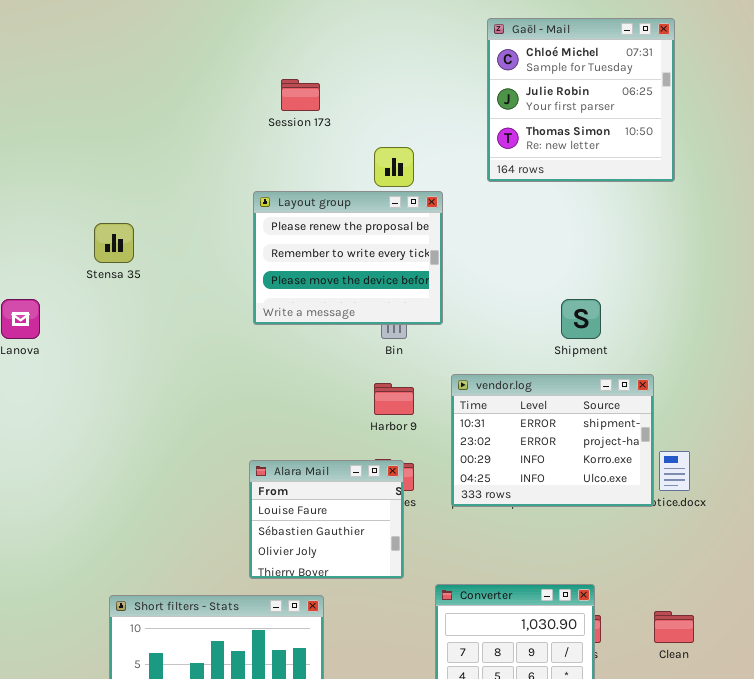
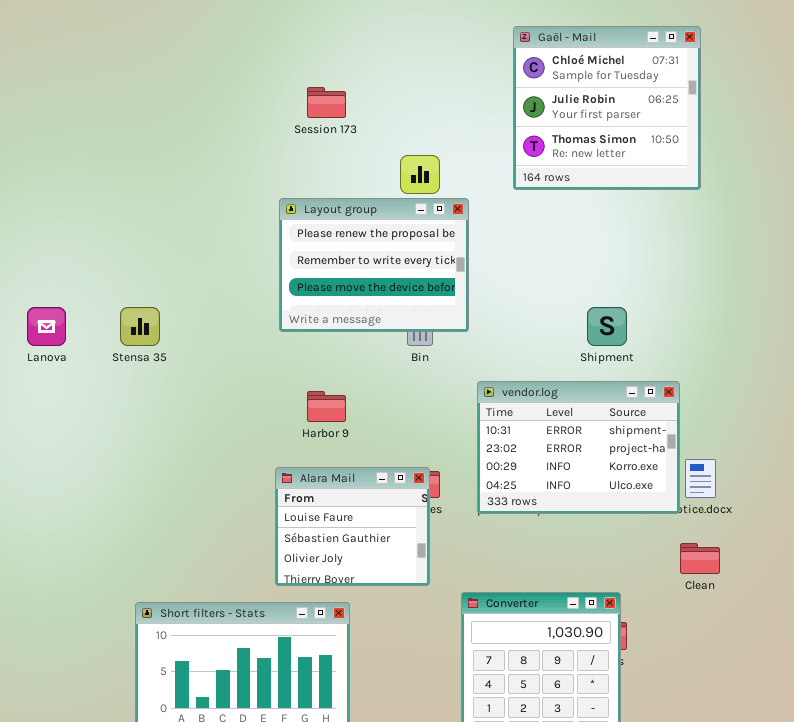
Stensa 35: [94,223,134,263] -> [120,307,160,346], moved
Harbor 9: [374,383,414,415] -> [307,391,346,422], moved
Clean: [654,611,694,643] -> [680,543,720,574], moved

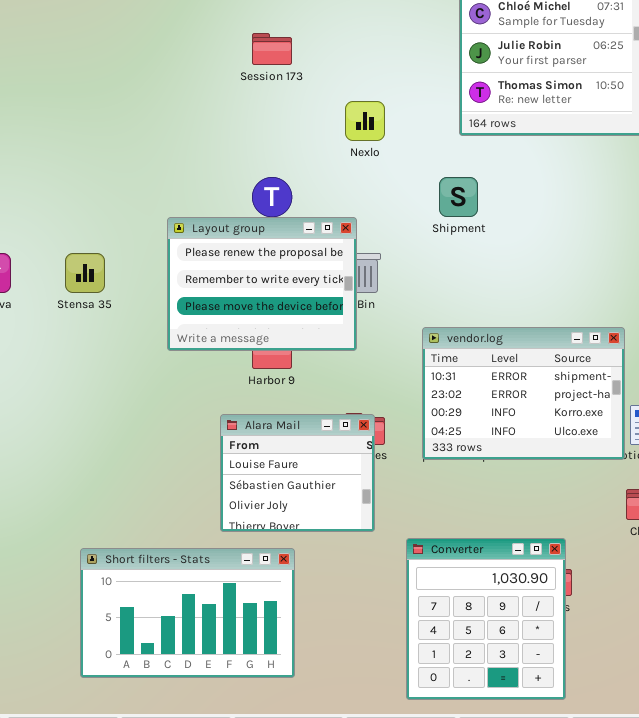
Layout group: [279,198,469,332] -> [167,217,357,351], moved
Shipment: [587,307,627,346] -> [439,177,478,217], moved

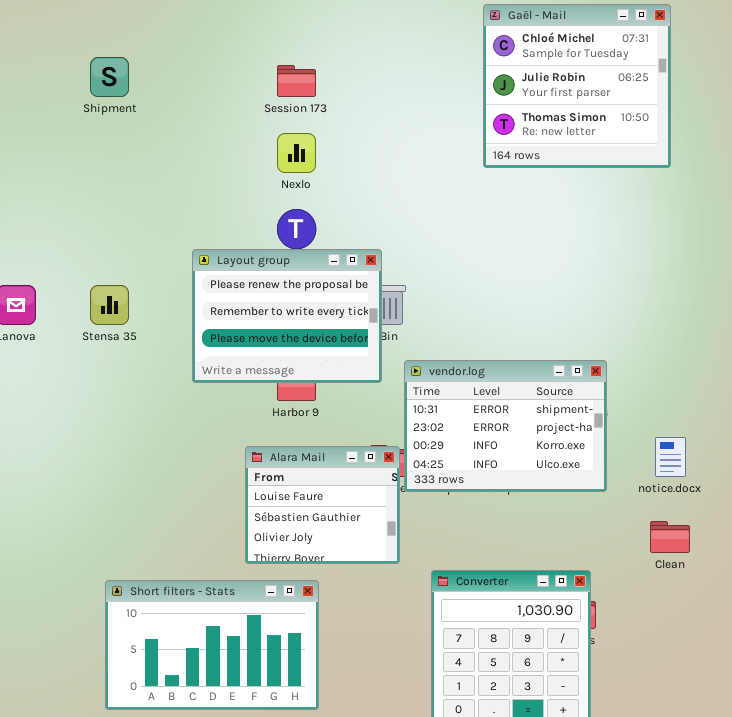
Nexlo: [345,101,385,141] -> [277,133,316,173], moved
Shipment: [439,177,478,217] -> [90,57,129,97], moved
vendor.log: [422,327,625,460] -> [404,360,607,492], moved

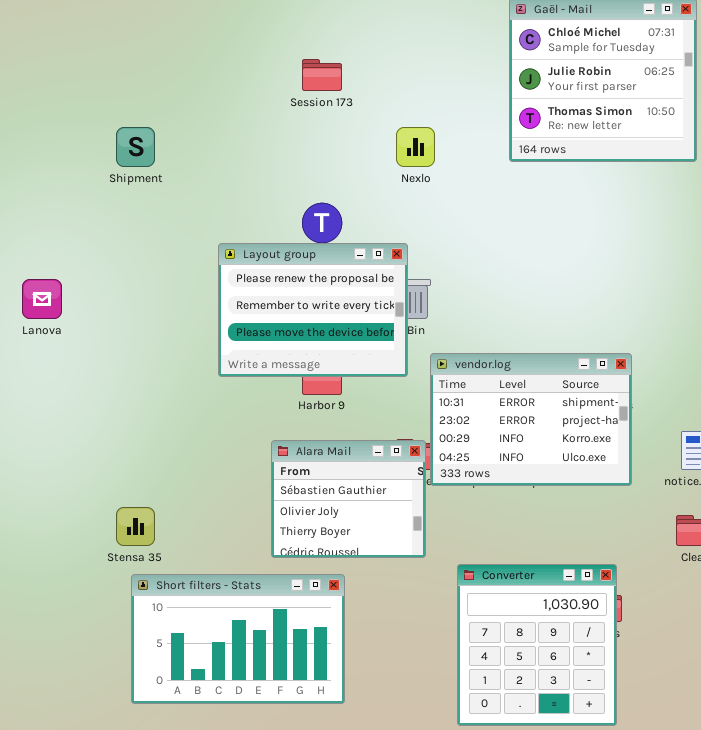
Shipment: [90,57,129,97] -> [116,127,155,167], moved
Nexlo: [277,133,316,173] -> [396,127,435,167], moved
Stensa 35: [90,285,129,325] -> [116,507,155,546], moved
Alara Mail: [245,446,400,564] -> [271,440,426,558], scrolled down 1 row

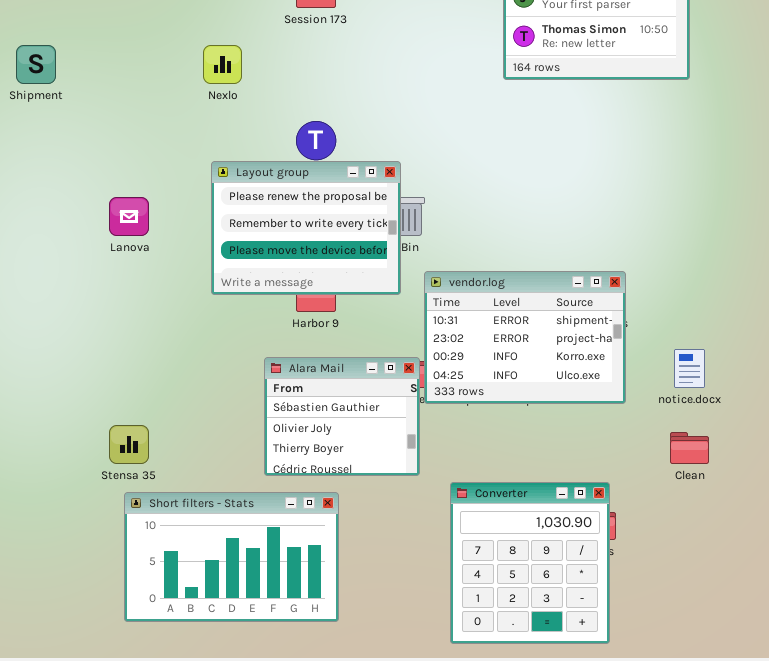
Shipment: [116,127,155,167] -> [16,45,56,84], moved
Nexlo: [396,127,435,167] -> [203,45,242,84], moved
Lanova: [22,279,62,319] -> [109,197,149,236], moved

